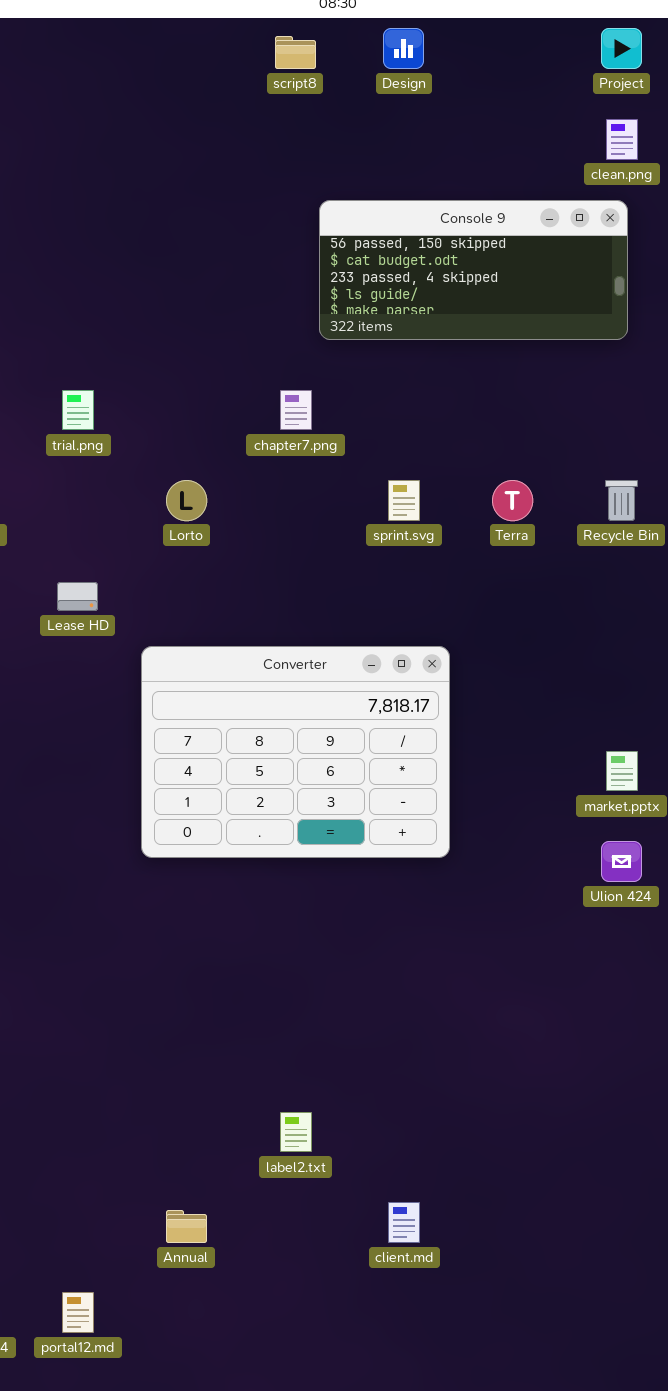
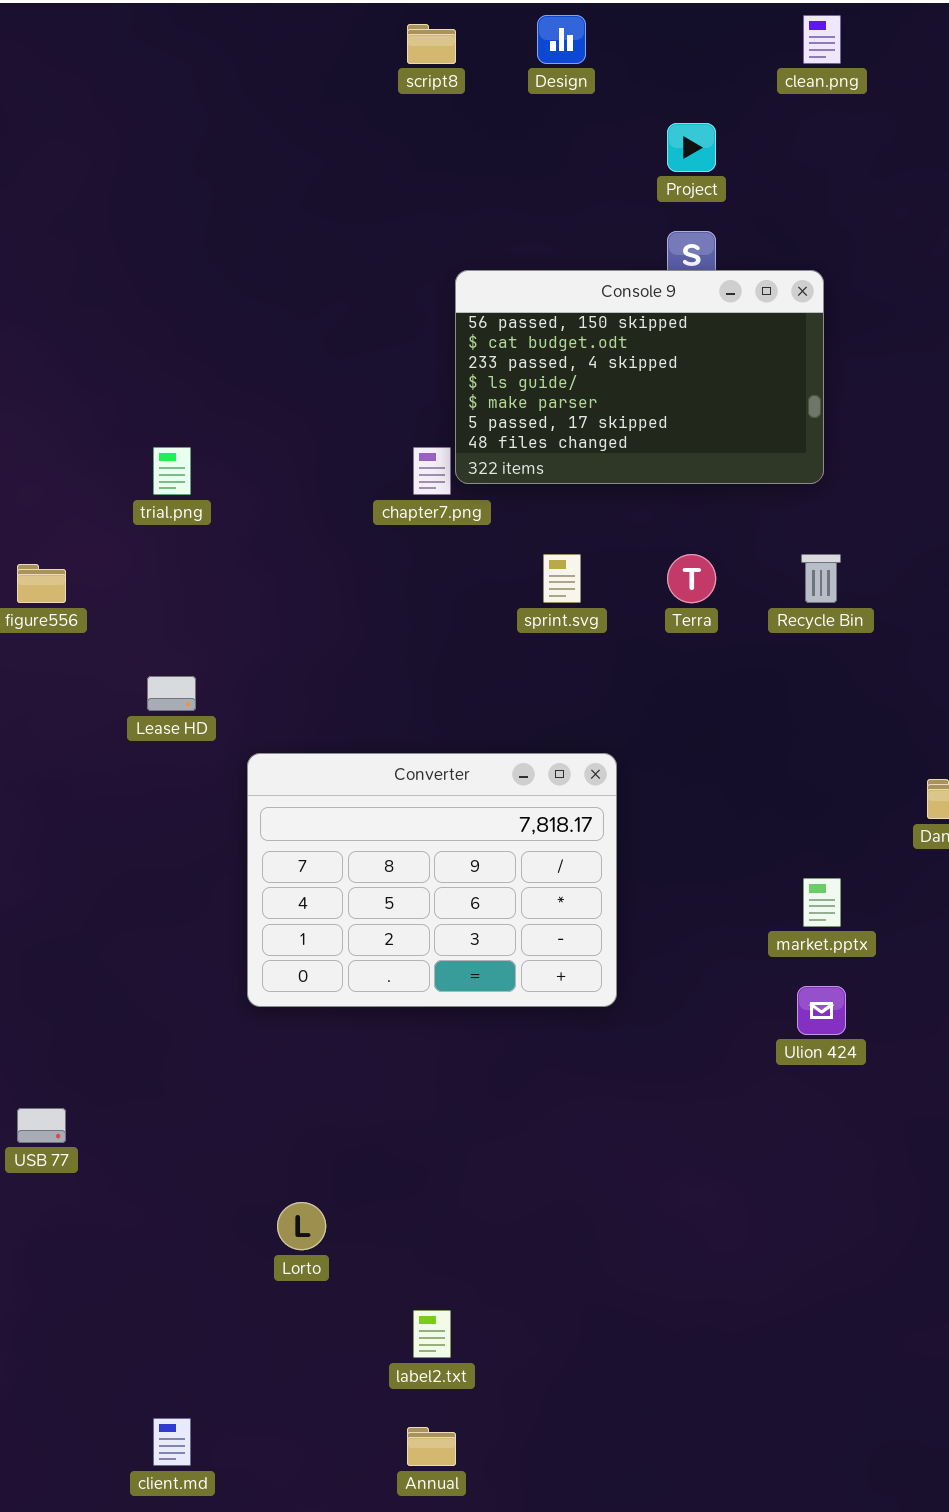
Project: [601,28,642,69] -> [667,123,716,172], moved
clean.png: [606,119,638,160] -> [803,15,841,64], moved
Console 9: [319,200,628,340] -> [455,270,824,484], moved, resized
Lorto: [166,480,207,521] -> [277,1202,326,1250], moved
client.md: [388,1202,420,1243] -> [153,1418,191,1466], moved
Annual: [166,1210,207,1243] -> [407,1427,456,1466], moved

